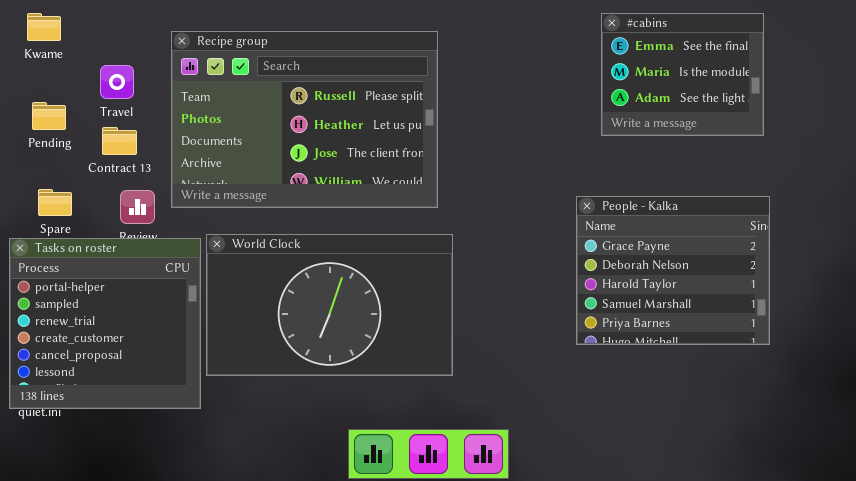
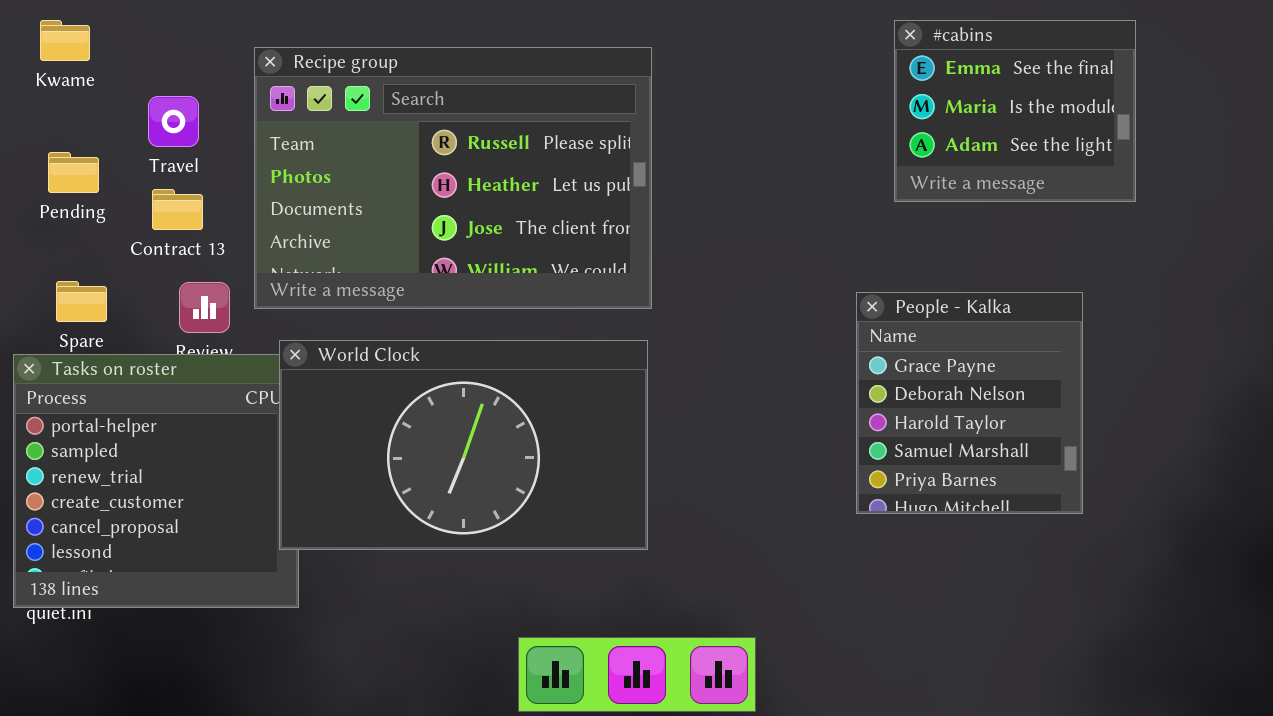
People - Kalka: [576,196,770,345] -> [856,292,1083,514], resized
World Clock: [206,234,453,376] -> [279,340,648,550], moved

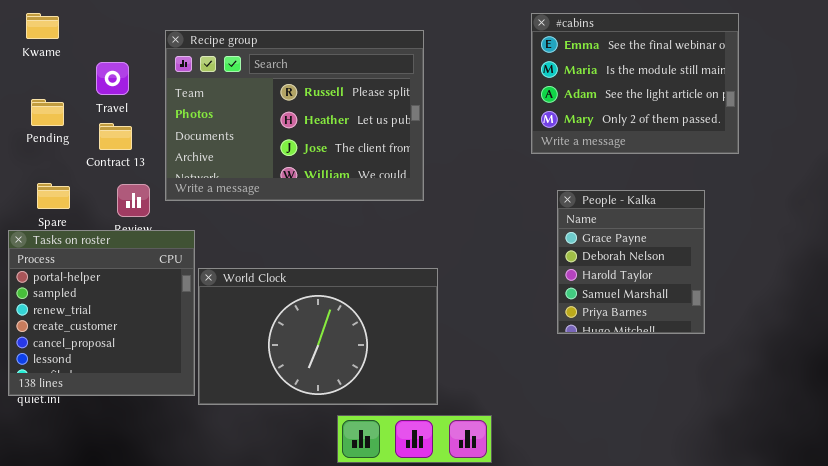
#cabins: [894,20,1136,202] -> [531,13,739,154], resized
World Clock: [279,340,648,550] -> [198,268,438,405], moved

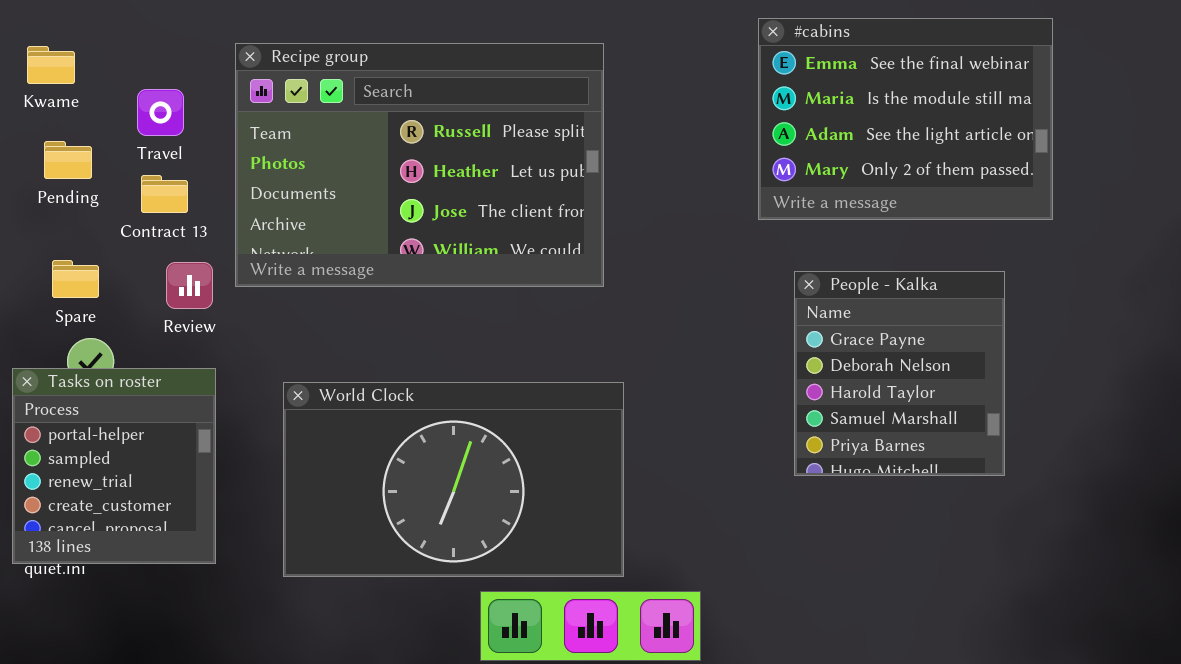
Kwame: [26,13,59,39] -> [27,46,75,84], moved
Tasks on roster: [8,230,195,396] -> [12,368,216,564], resized

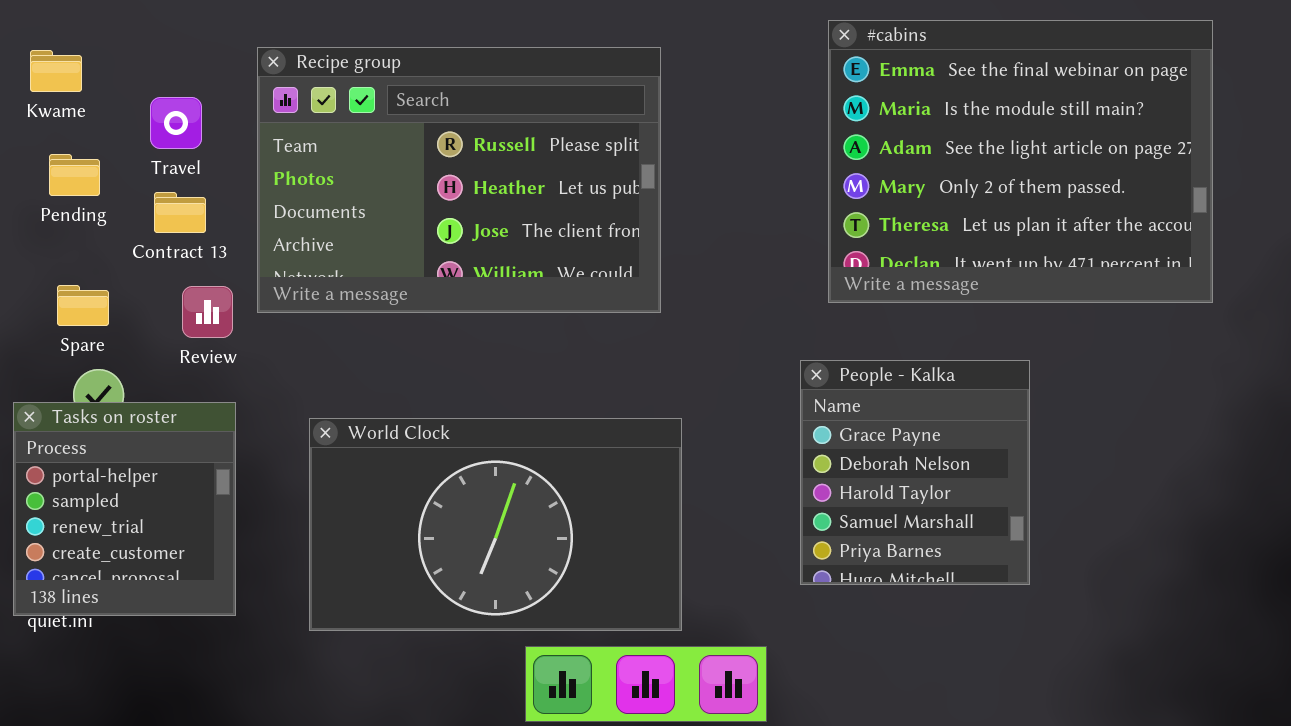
#cabins: [758,18,1053,220] -> [828,20,1213,303], resized
People - Kalka: [794,271,1005,476] -> [800,360,1030,585], moved

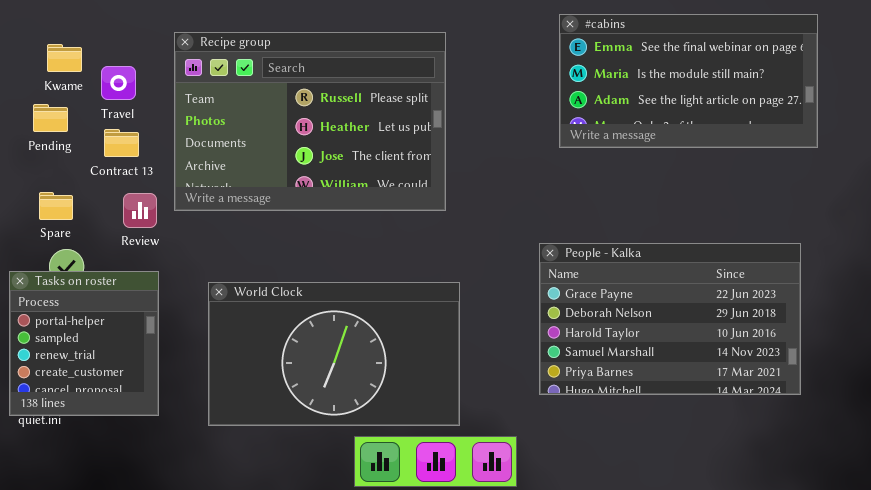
#cabins: [828,20,1213,303] -> [559,14,818,148], resized
Kwame: [30,50,82,92] -> [47,44,82,72], moved
People - Kalka: [800,360,1030,585] -> [539,243,801,395], resized

